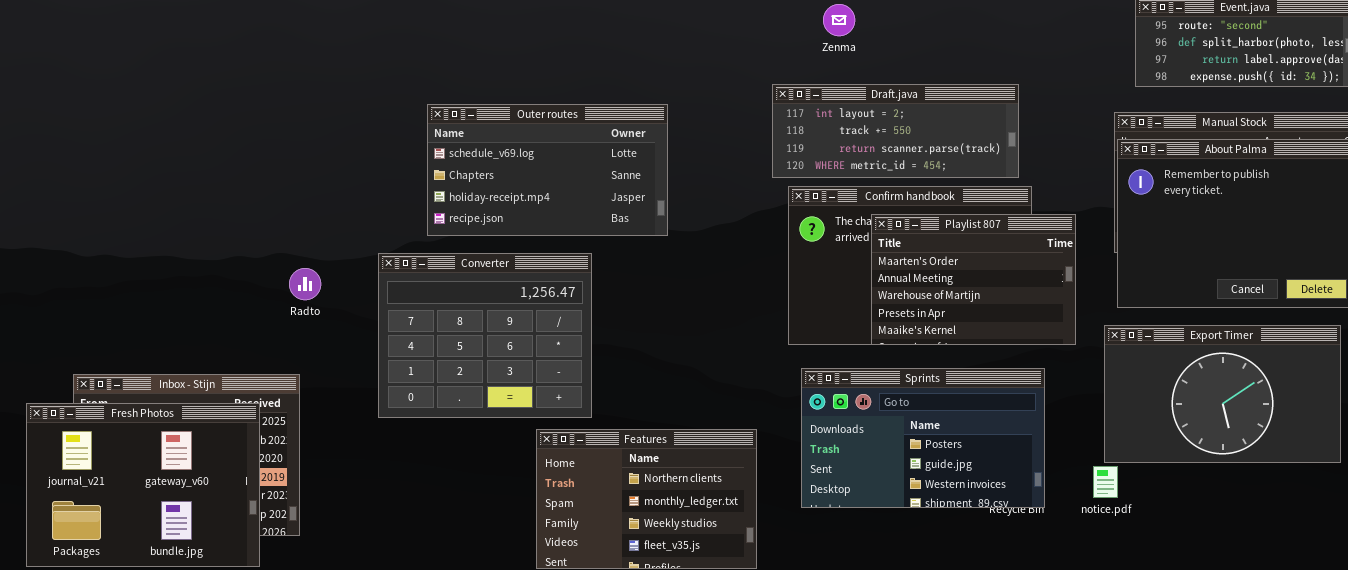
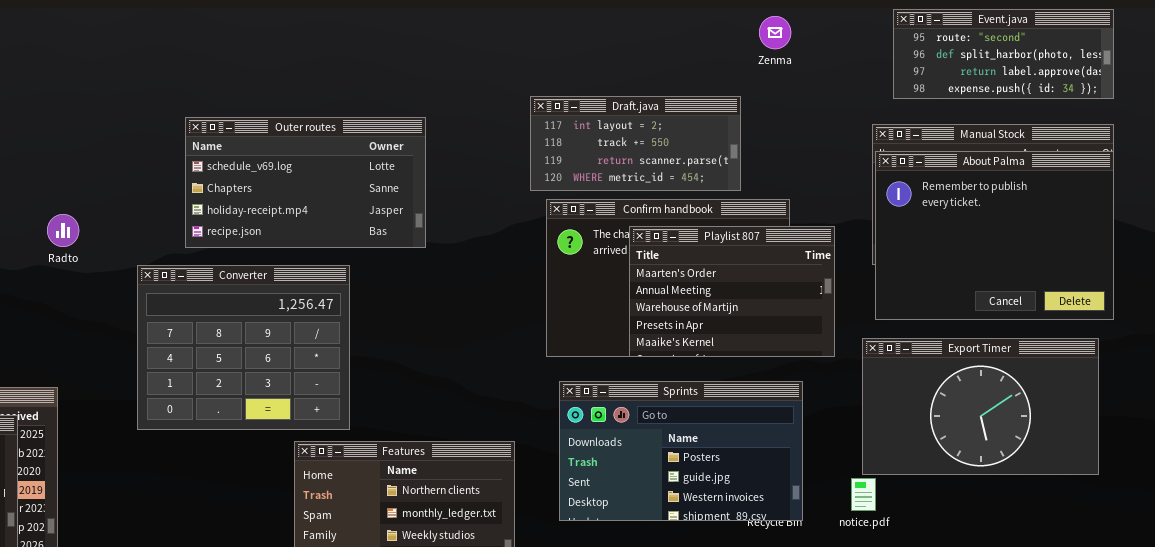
Zenma: [823,4,855,36] -> [759,16,791,49], moved
Draft.java: [772,84,1019,178] -> [530,96,741,191], resized
Radto: [289,268,321,300] -> [47,214,79,247], moved

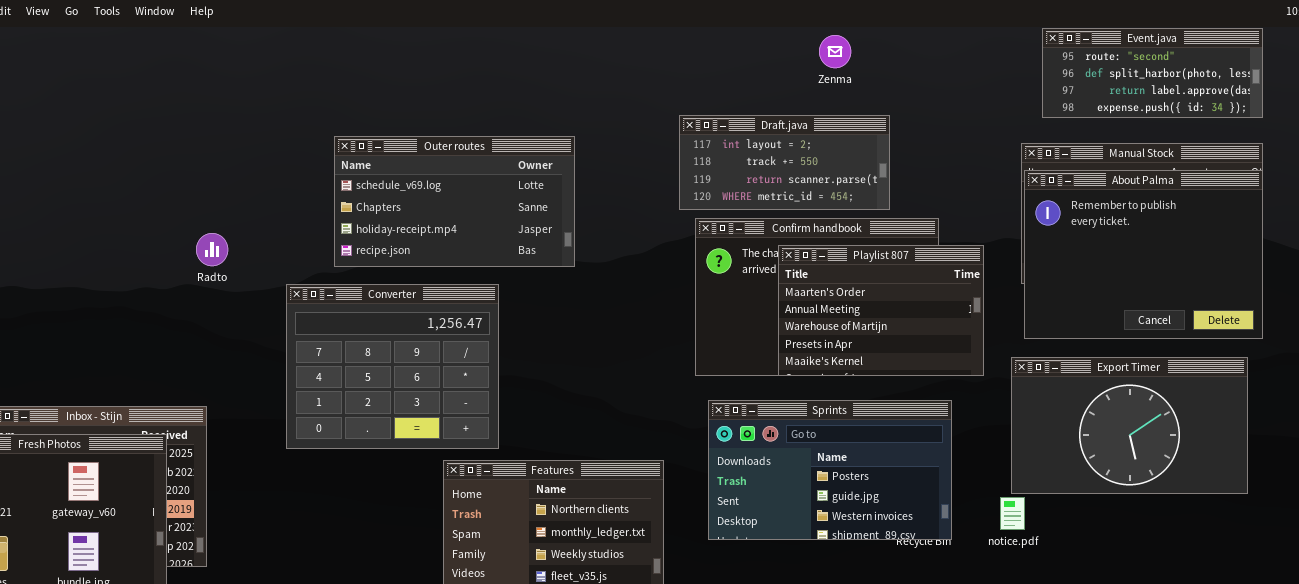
Zenma: [759,16,791,49] -> [819,35,851,68], moved

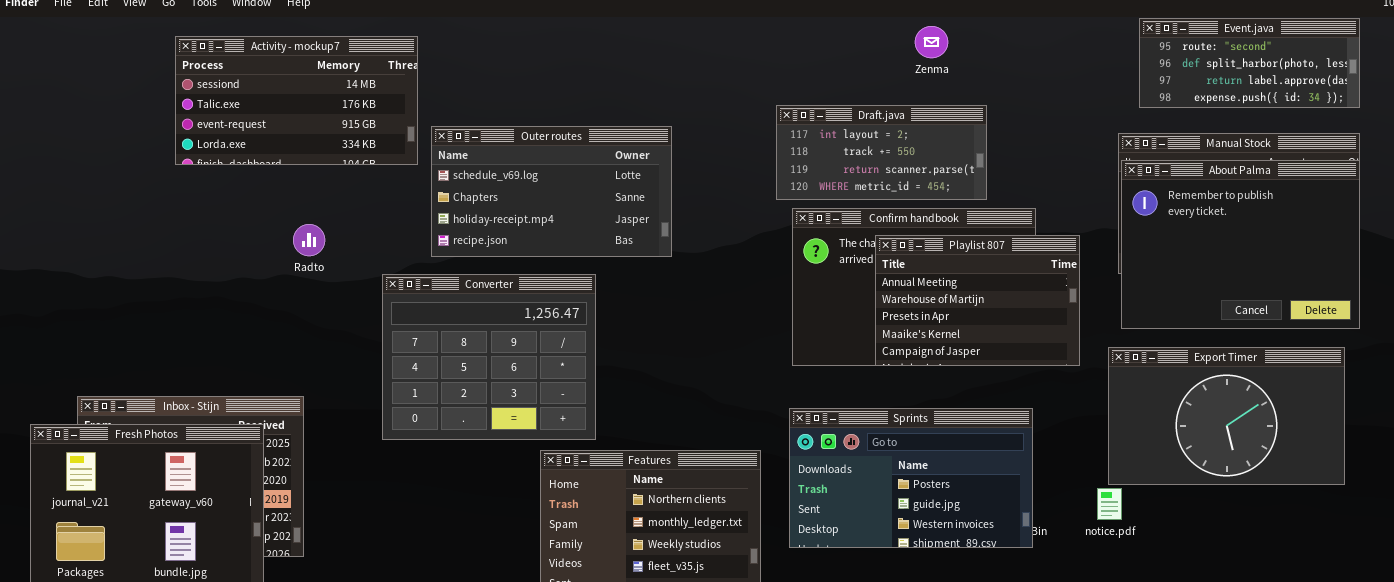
Activity - mockup7: none -> [175,36,418,165], opened
Playlist 807: [778,245,984,376] -> [875,235,1080,366], scrolled down 1 row
Sprints: [708,400,952,540] -> [789,408,1033,548], moved

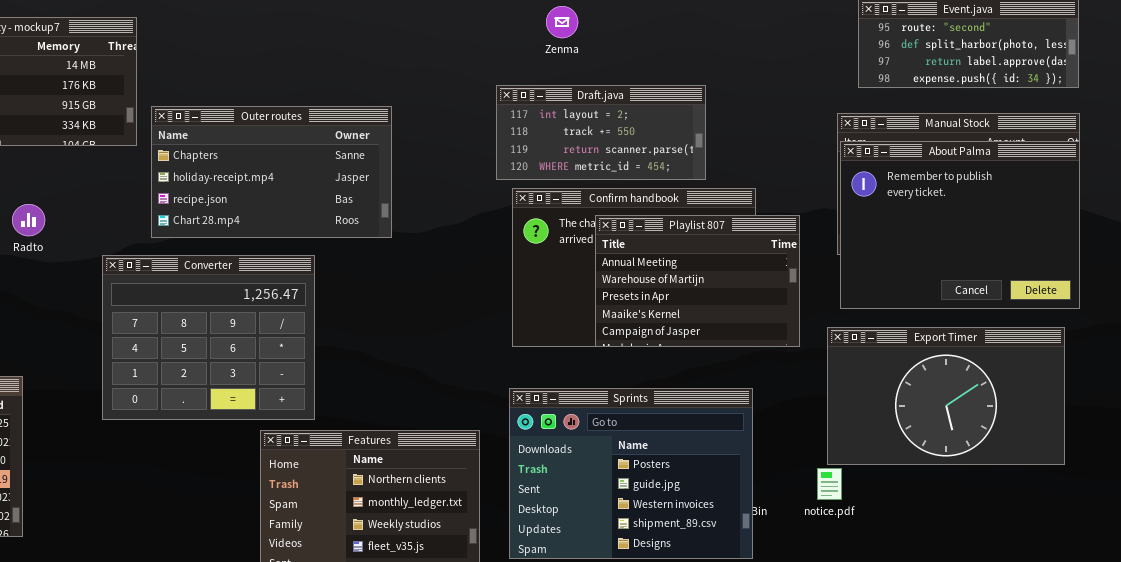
Zenma: [915,26,948,58] -> [546,6,578,38], moved
Outer routes: [431,126,672,257] -> [151,106,392,238], scrolled down 1 row
Sprints: [789,408,1033,548] -> [509,388,753,559], resized

